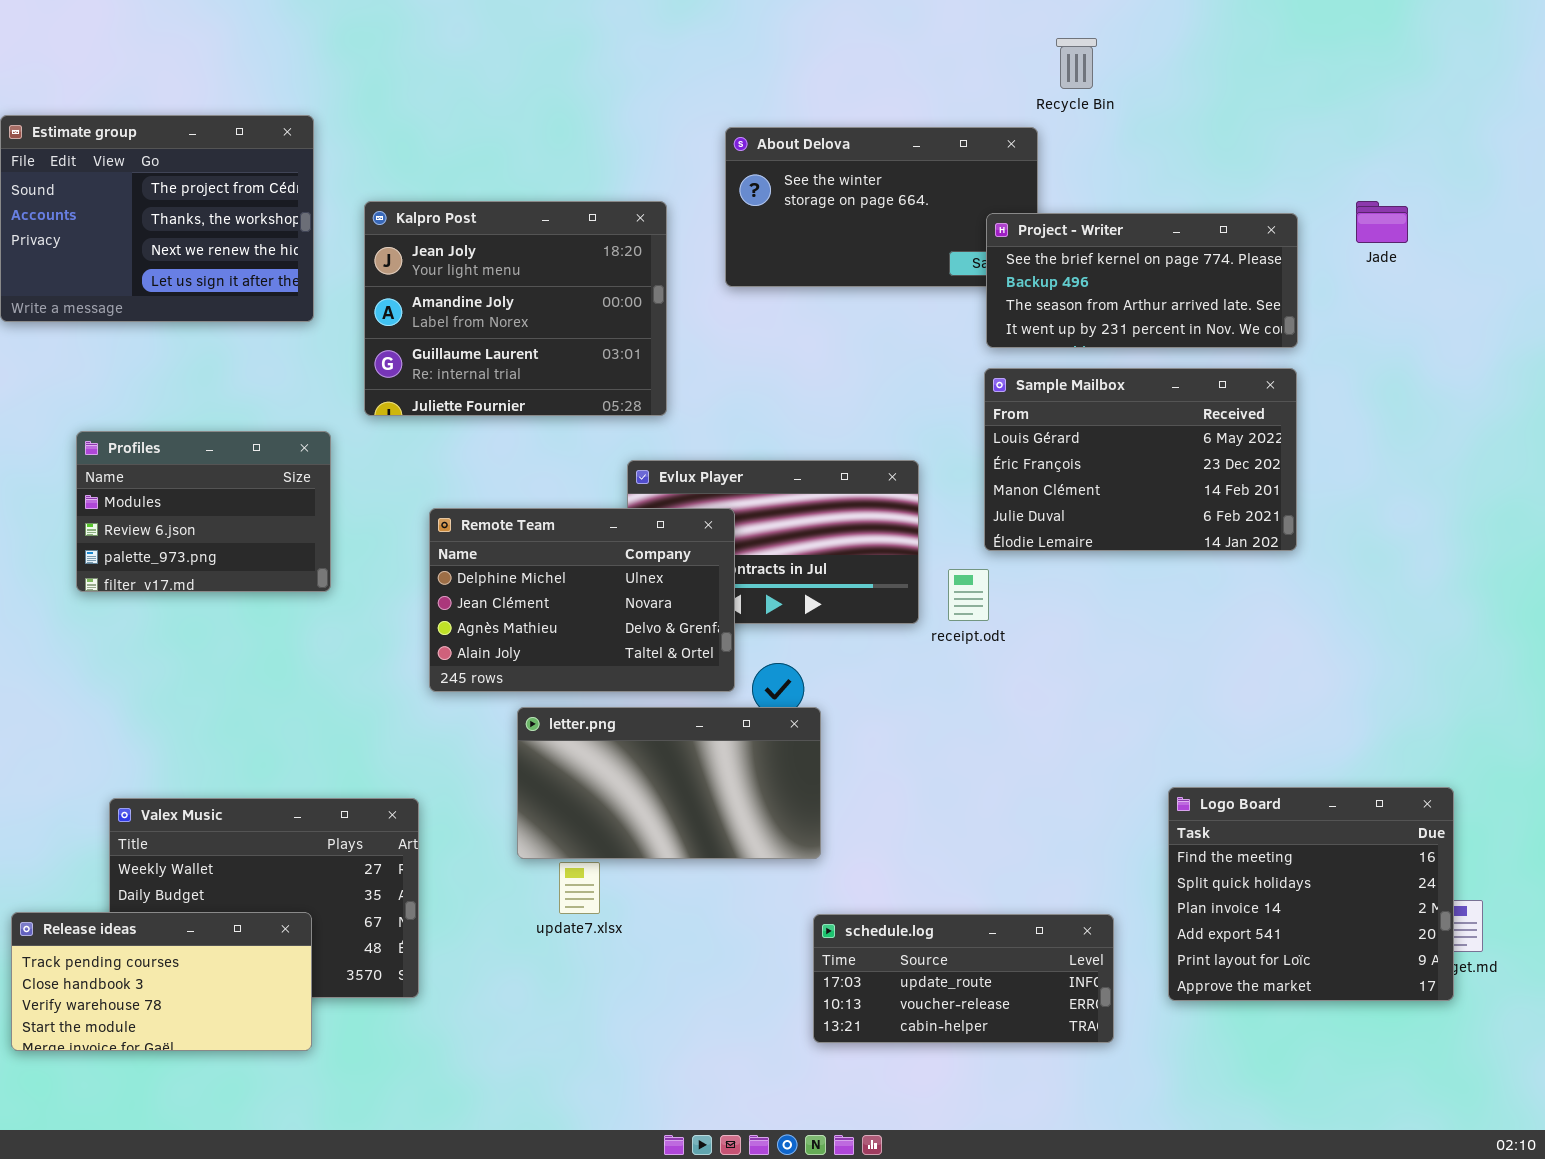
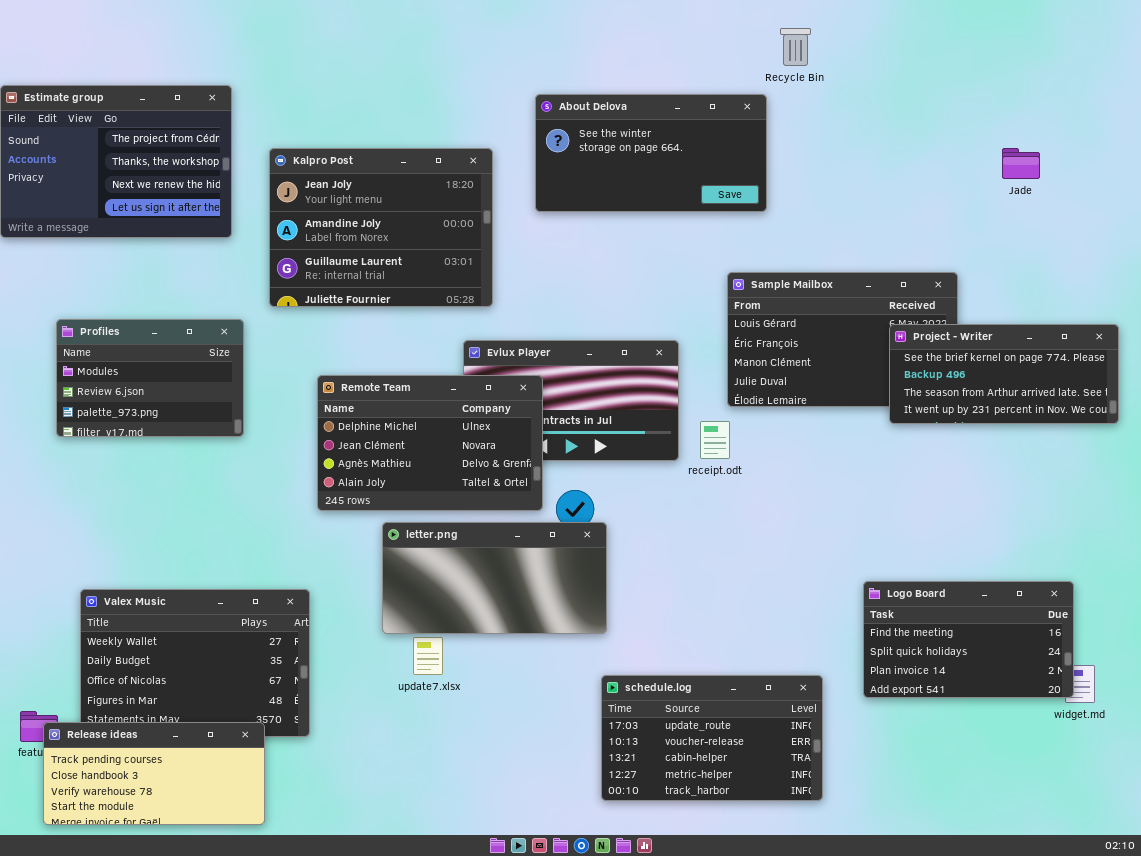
Project - Writer: [986,213,1298,348] -> [889,324,1119,424], moved
Logo Board: [1168,787,1454,1001] -> [863,581,1074,698], resized
Release ideas: [11,912,312,1051] -> [43,722,265,825], moved
schedule.log: [813,914,1114,1043] -> [601,675,823,801], resized

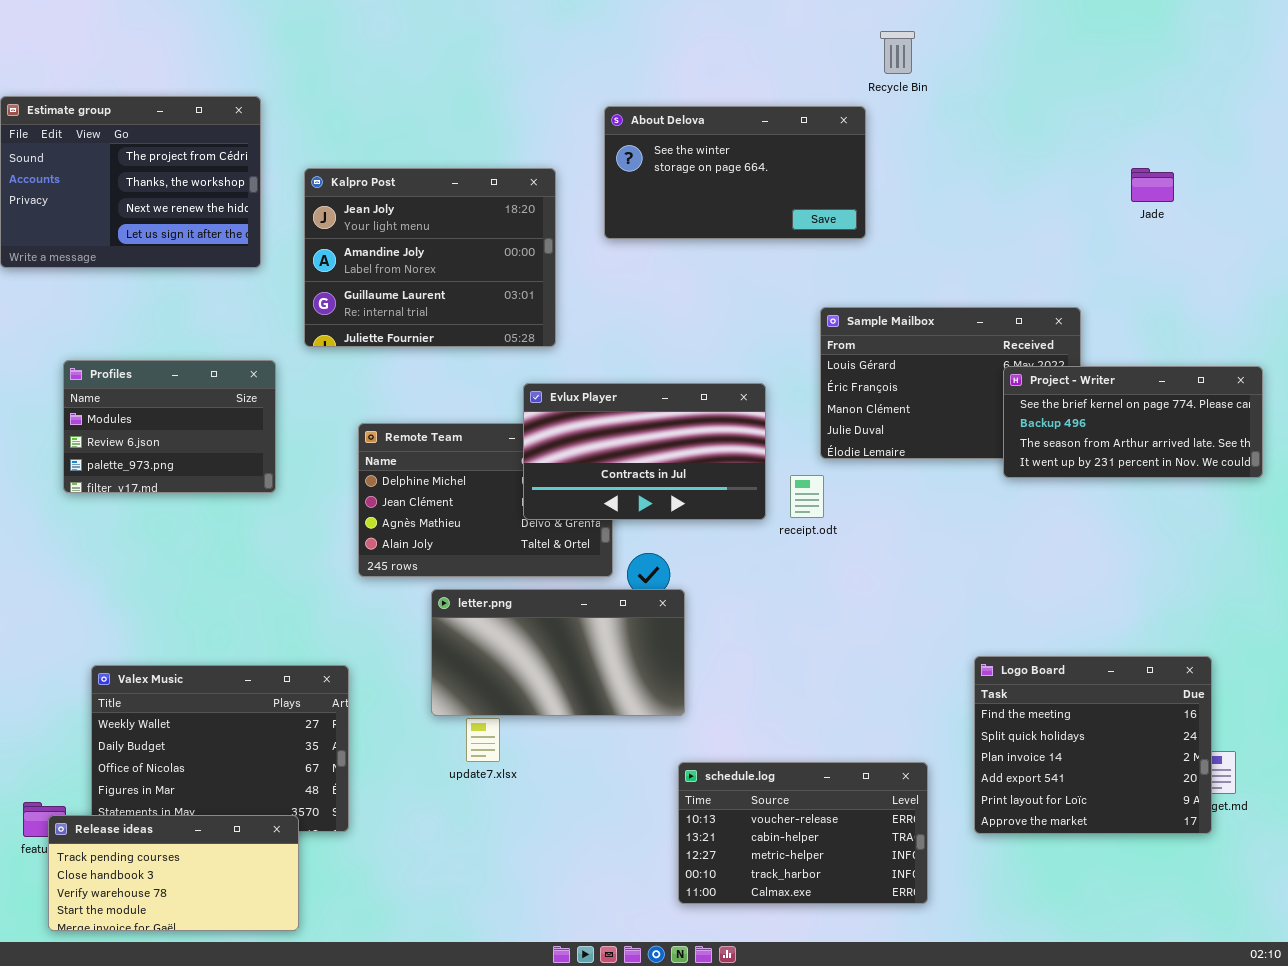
Evlux Player: [463,340,679,461] -> [523,383,766,520], raised
Logo Board: [863,581,1074,698] -> [974,656,1212,834], resized
schedule.log: [601,675,823,801] -> [678,762,928,904], scrolled down 1 row

